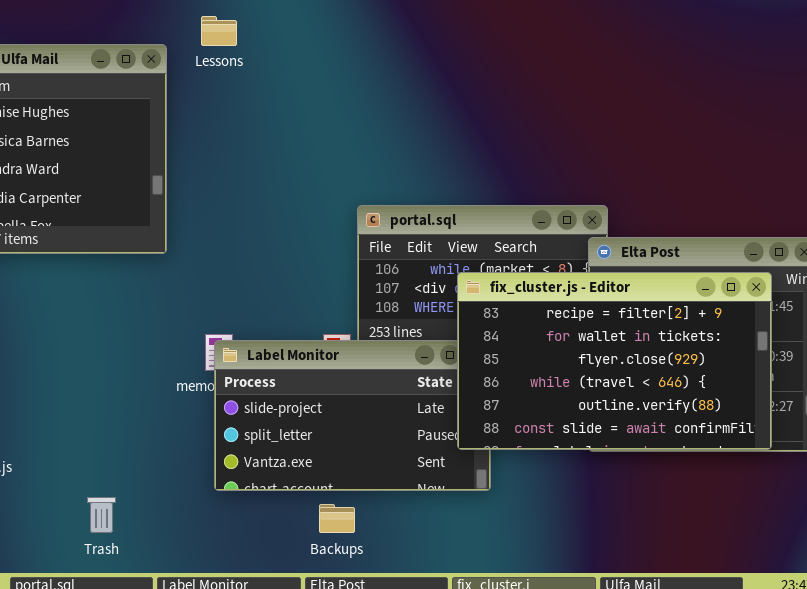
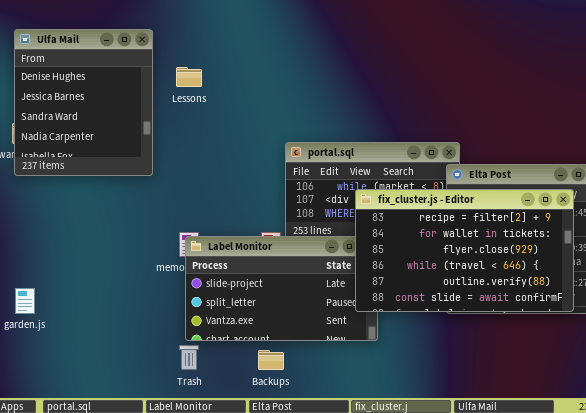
Lessons: [201,16,237,46] -> [176,67,202,87], moved
Trash: [87,497,116,533] -> [179,345,199,370], moved

